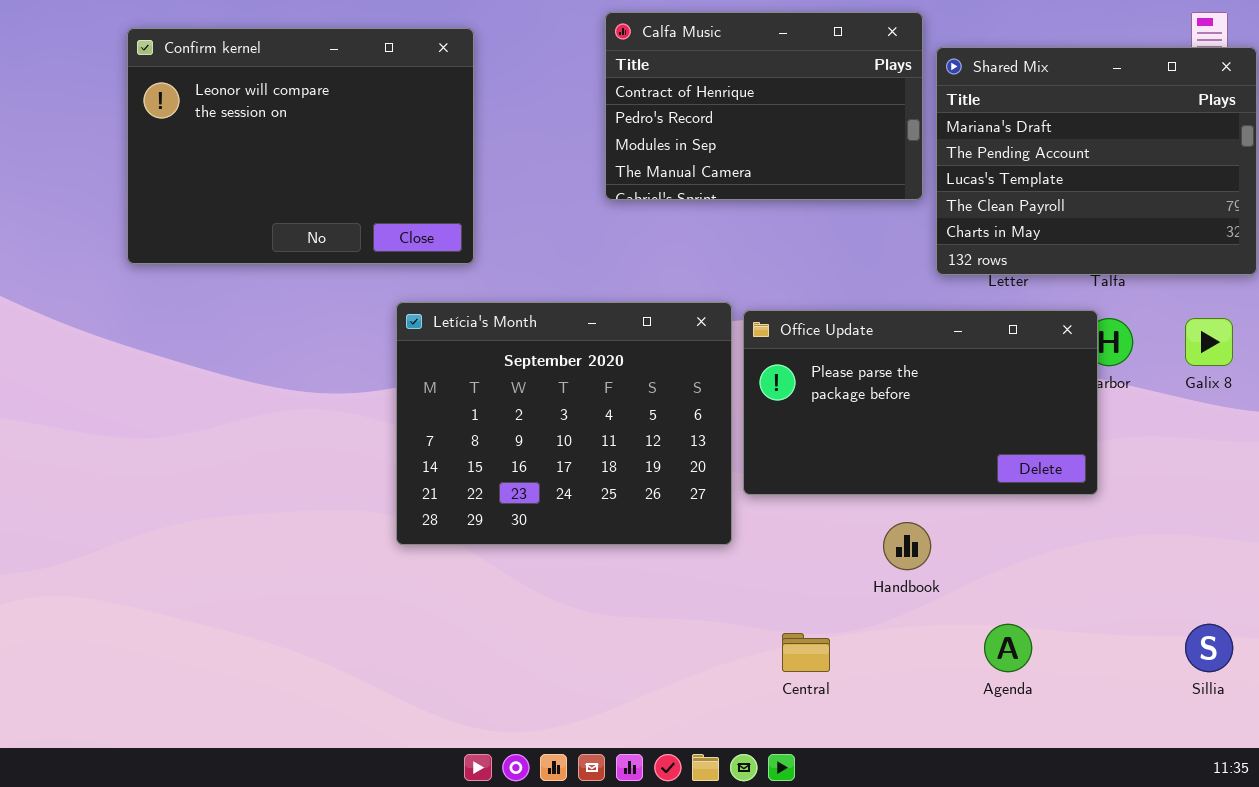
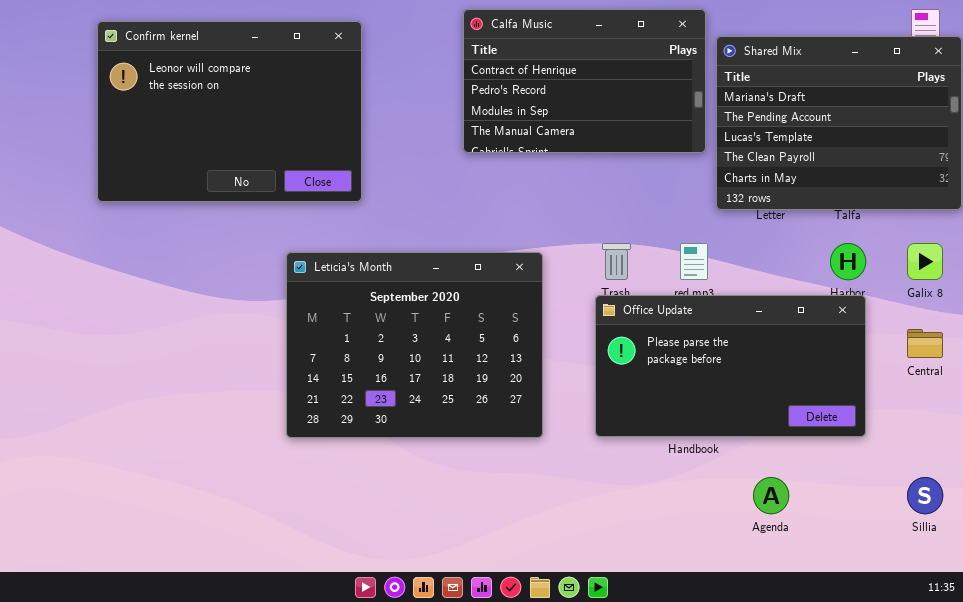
Letícia's Month: [396,302,732,545] -> [286,252,543,438], moved
Office Update: [743,310,1098,495] -> [595,295,866,437], moved
Central: [782,633,830,672] -> [907,329,943,358], moved

